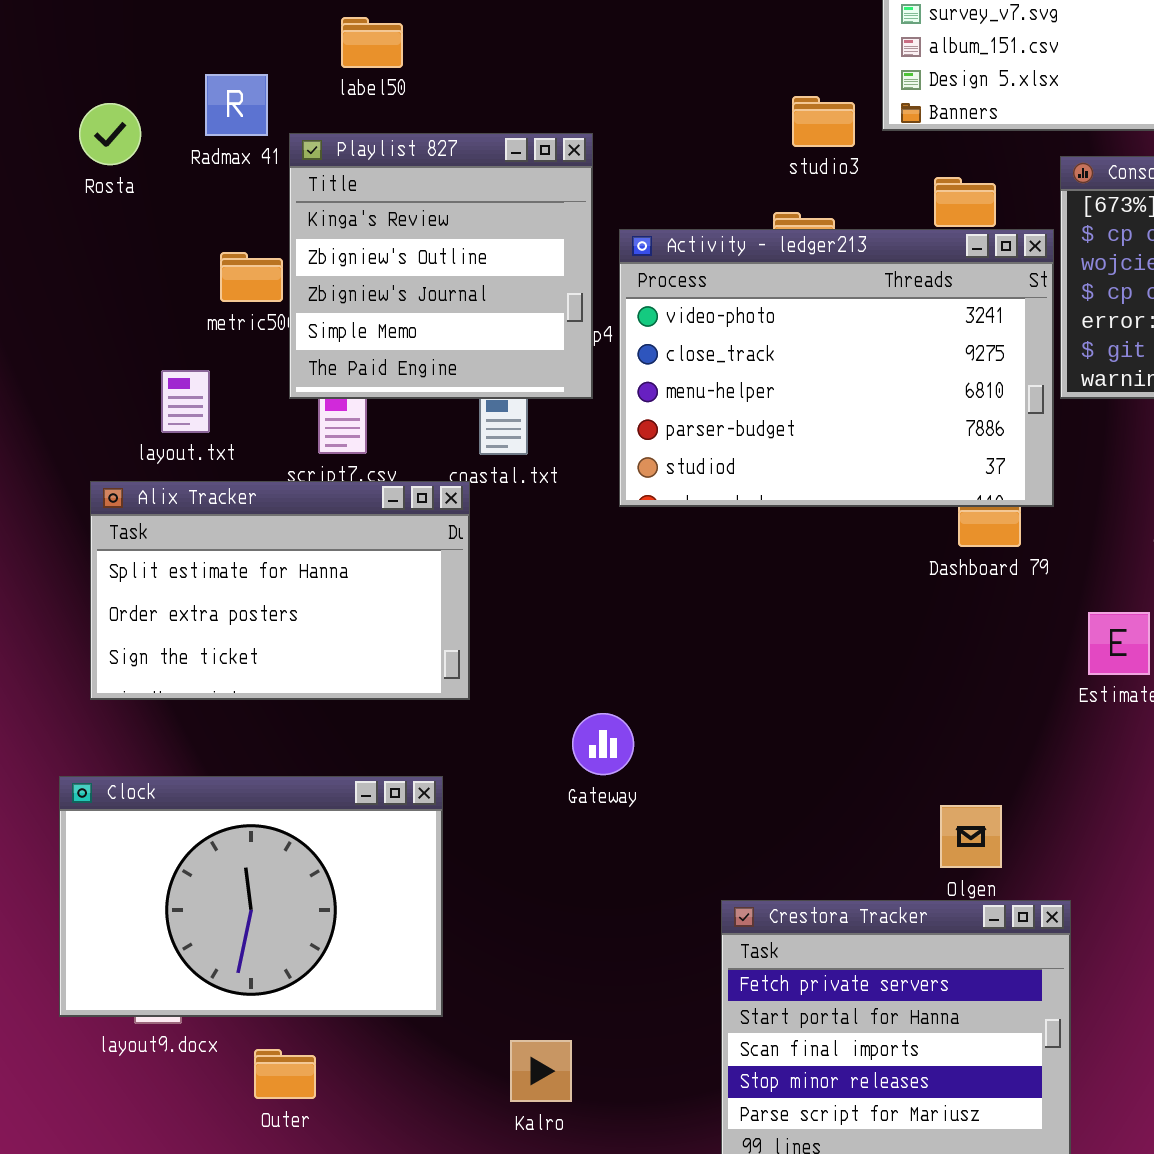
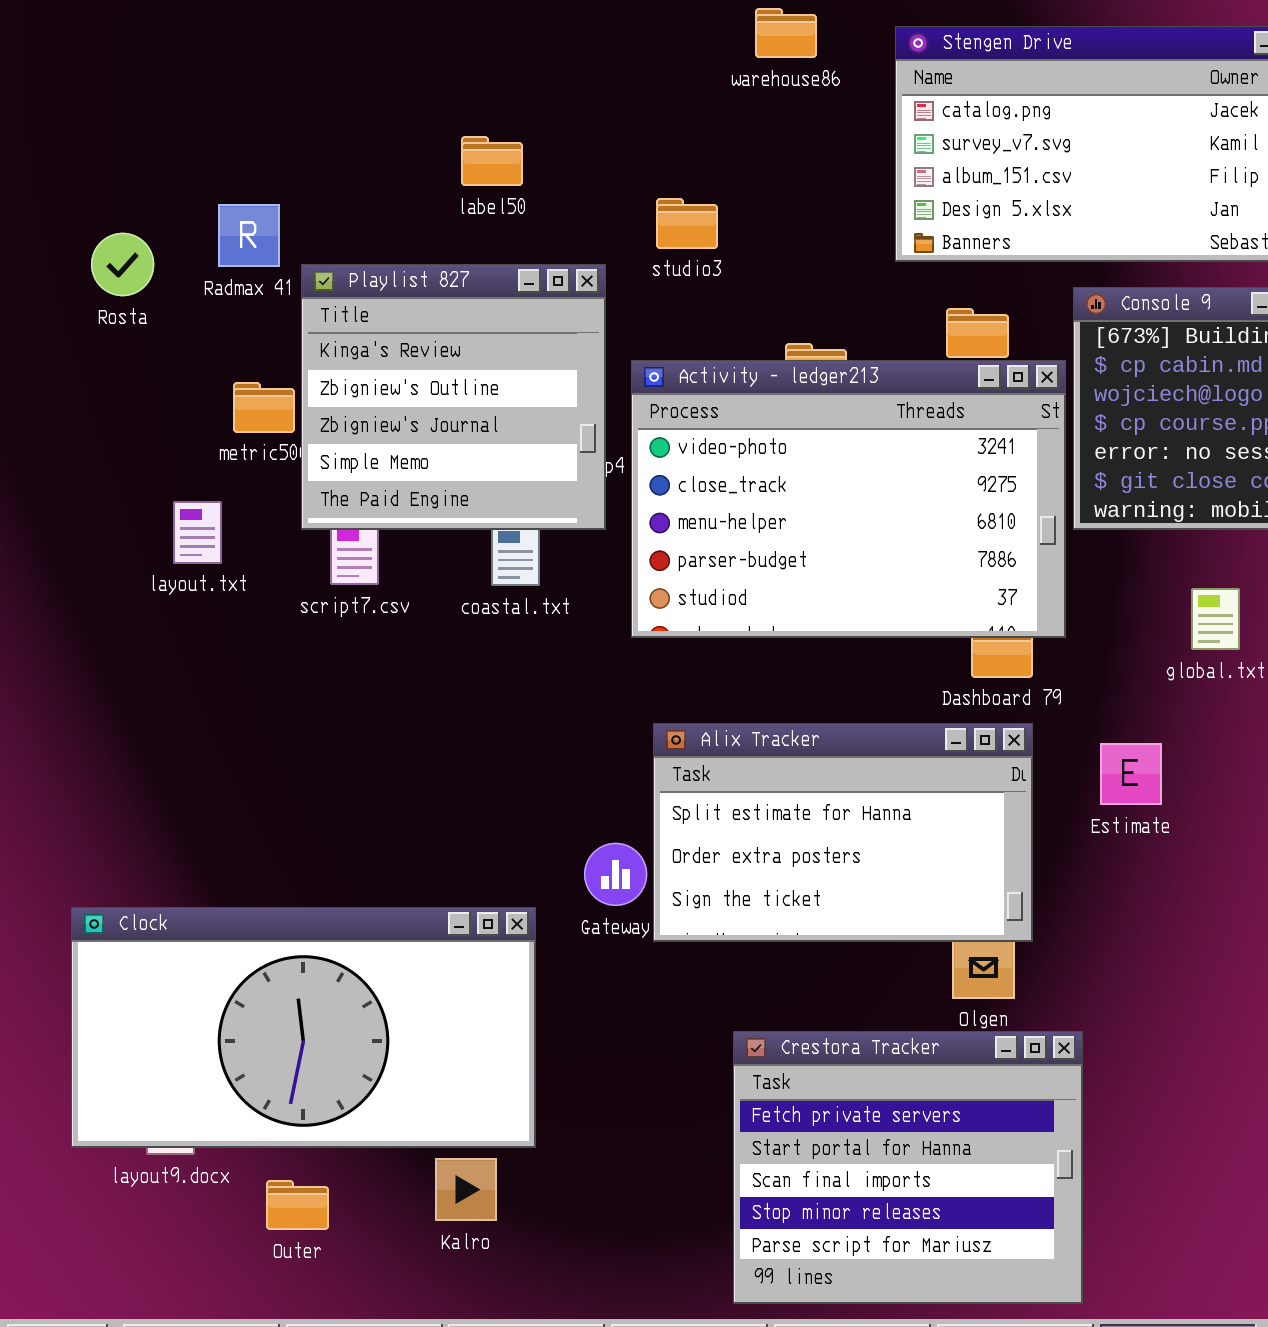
label50: [341,17,403,68] -> [461,136,523,186], moved
studio3: [792,96,855,147] -> [656,198,718,249], moved
Alix Tracker: [90,481,470,700] -> [653,723,1033,942], moved
Clock: [59,776,443,1017] -> [71,907,536,1148], resized
Kalro: [510,1040,572,1102] -> [435,1158,497,1221], moved

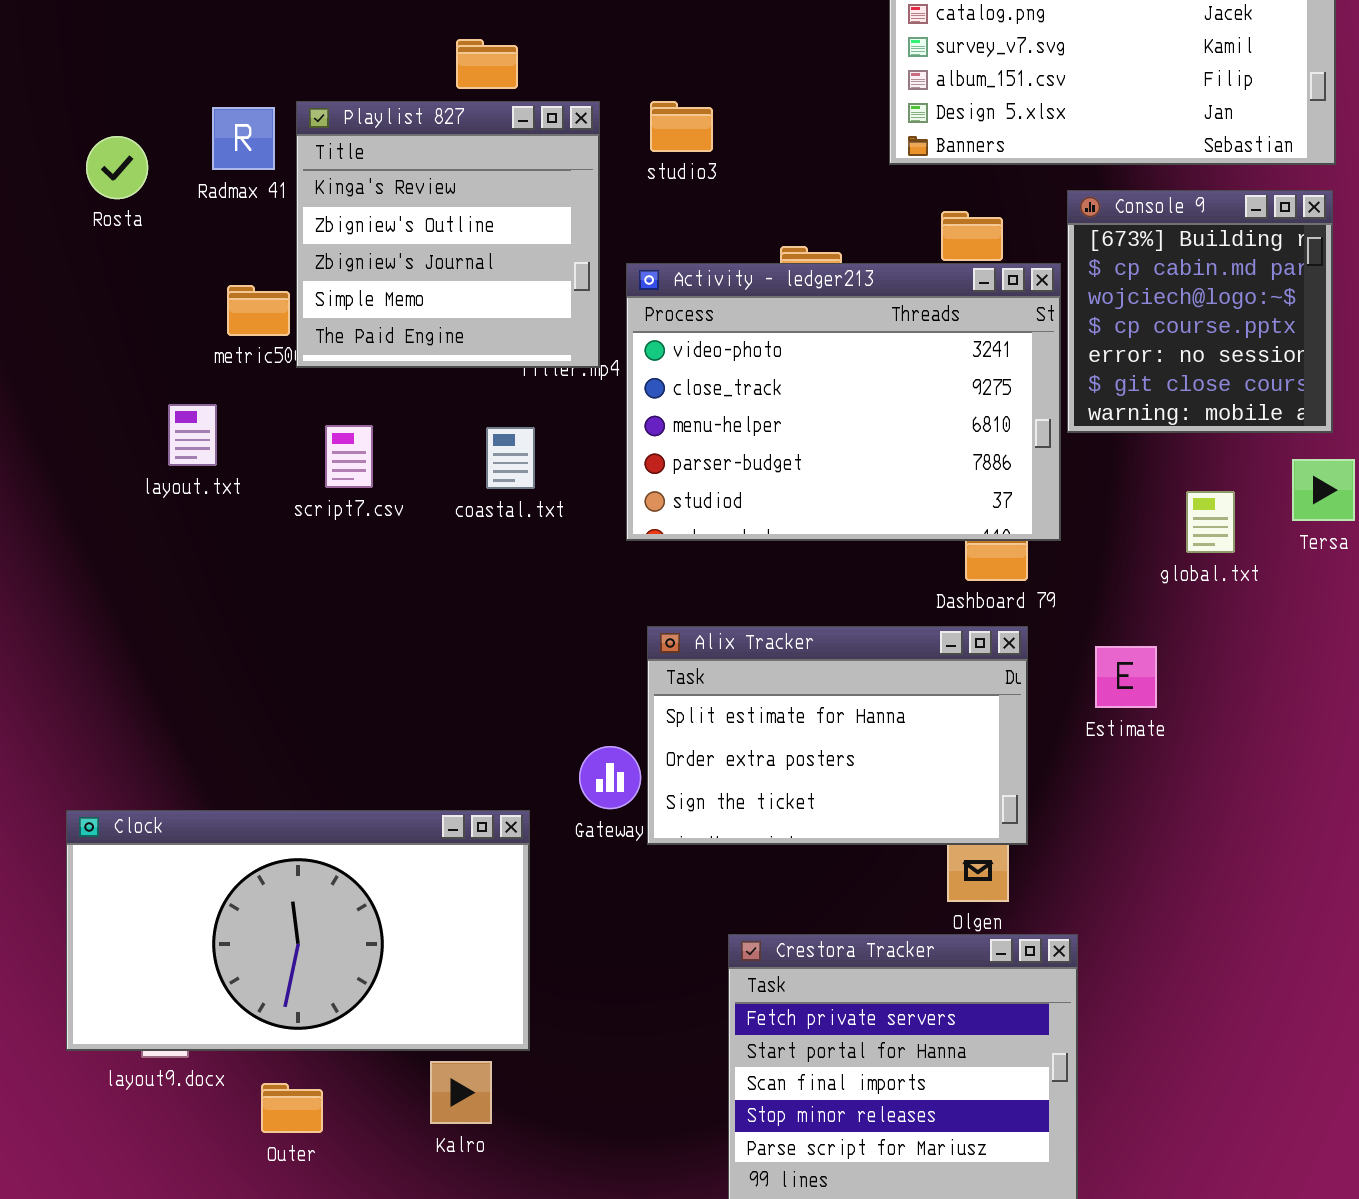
Playlist 827: [301,264,606,530] -> [296,101,600,368], moved

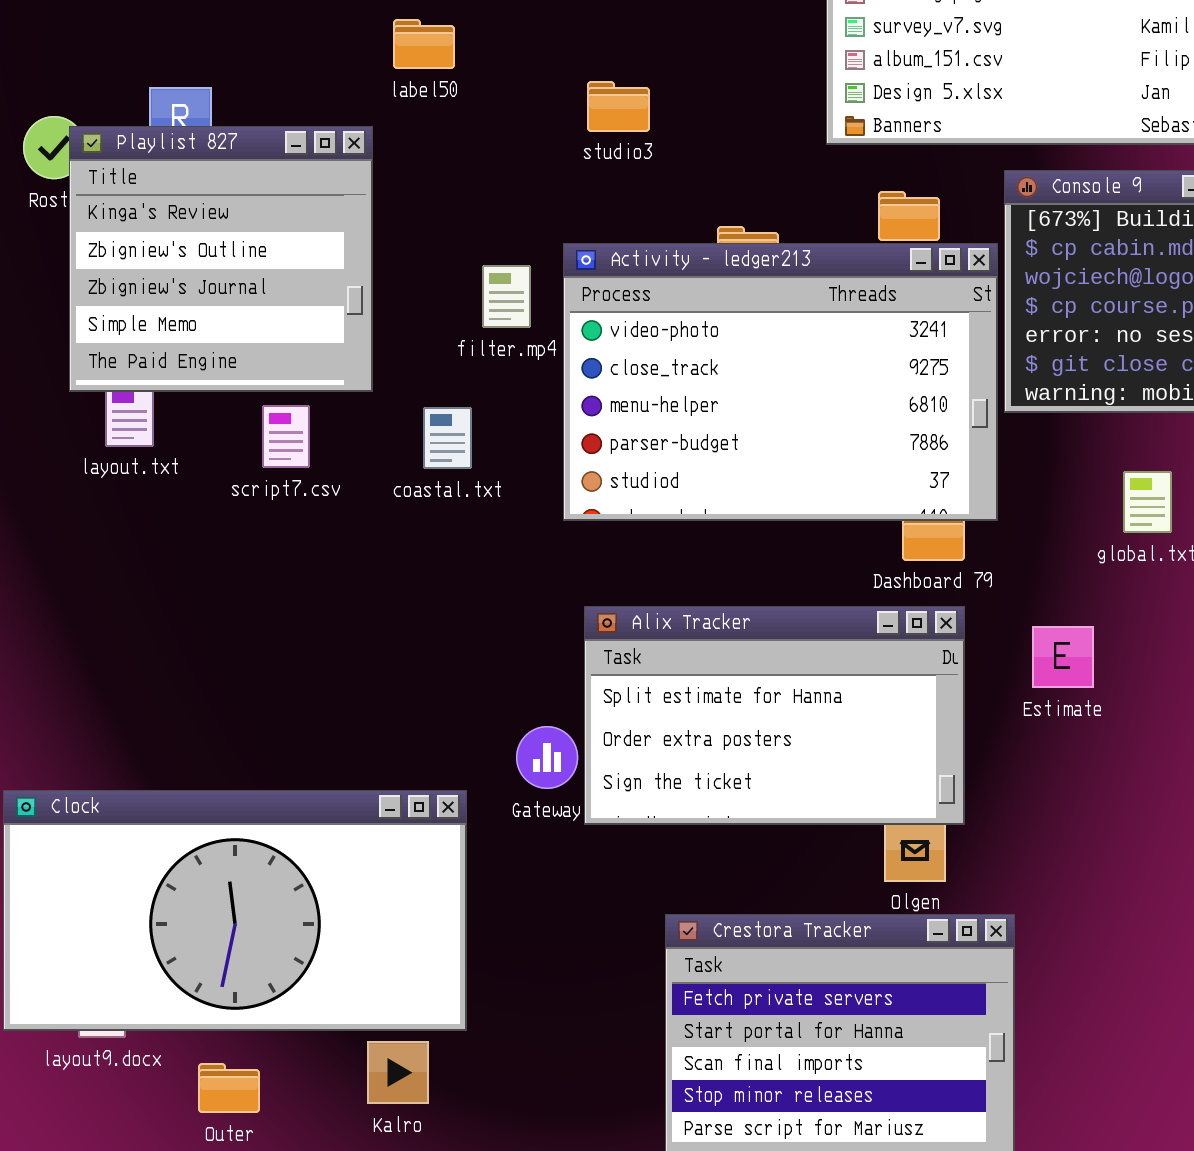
Playlist 827: [296,101,600,368] -> [69,126,373,392], moved

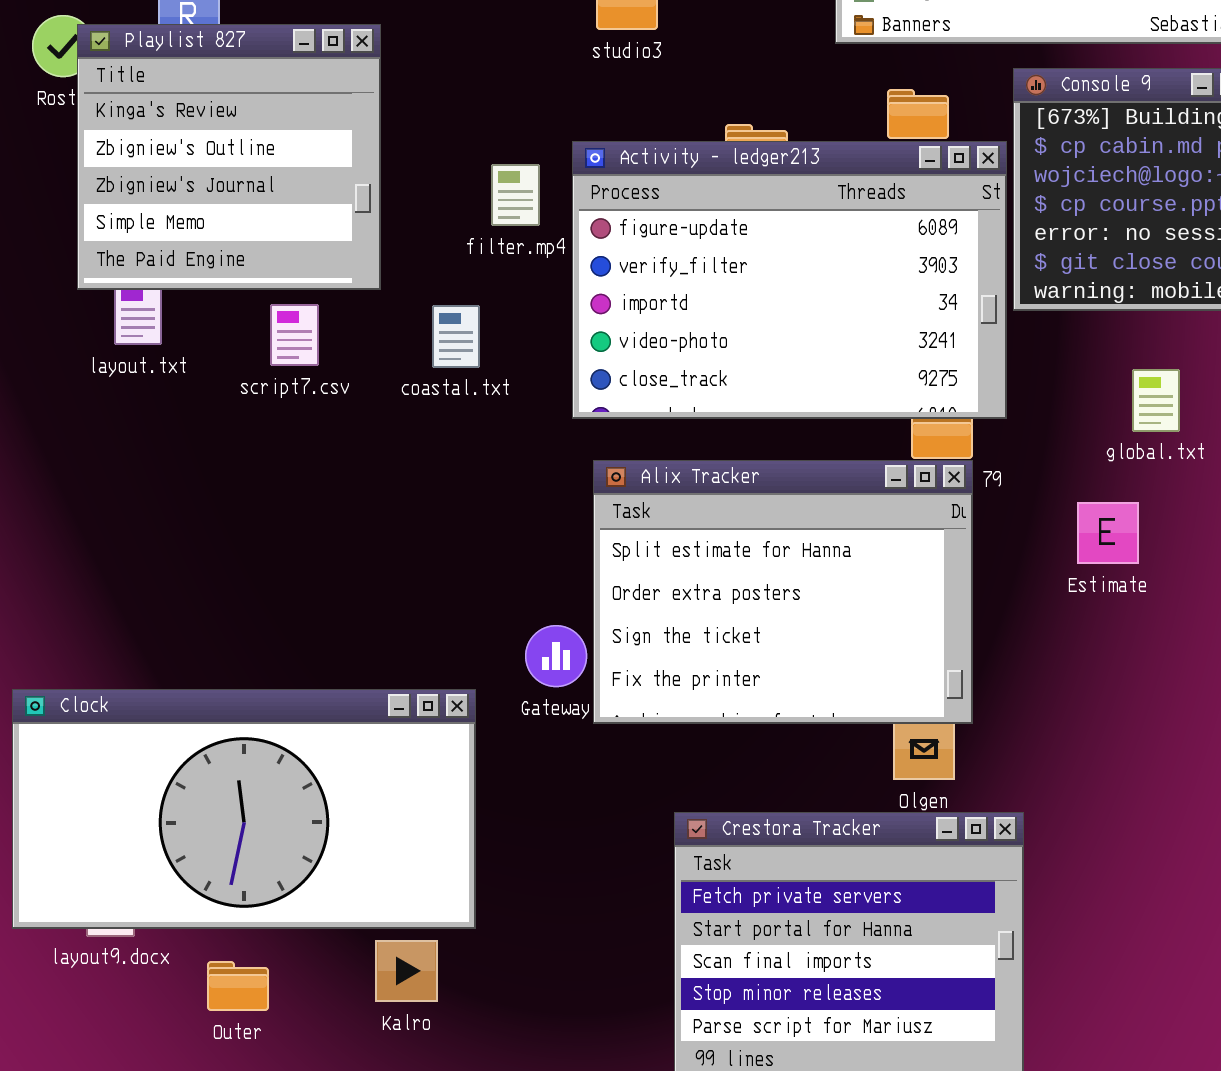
Activity - ledger213: [563,243,998,521] -> [572,141,1007,419], scrolled up 3 rows
Alix Tracker: [584,606,965,825] -> [593,460,973,724], resized
Estimate: [1032,626,1094,688] -> [1077,502,1139,564], moved

